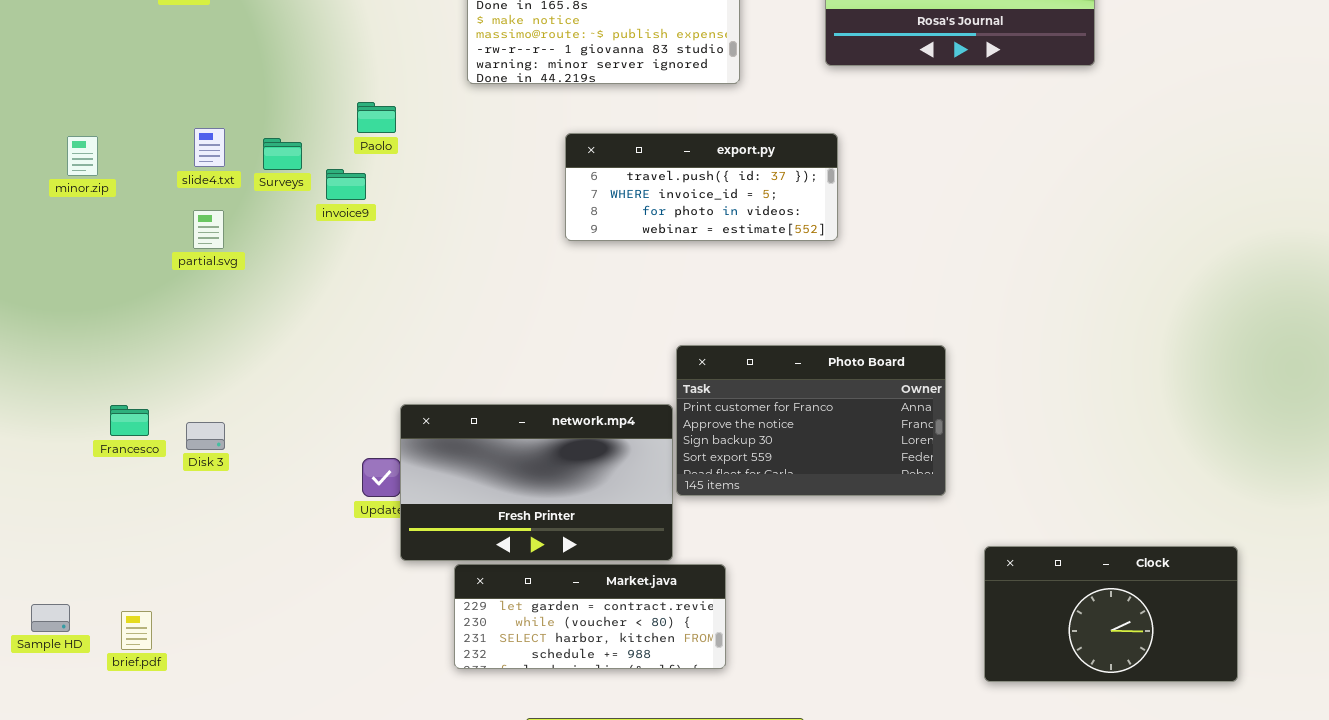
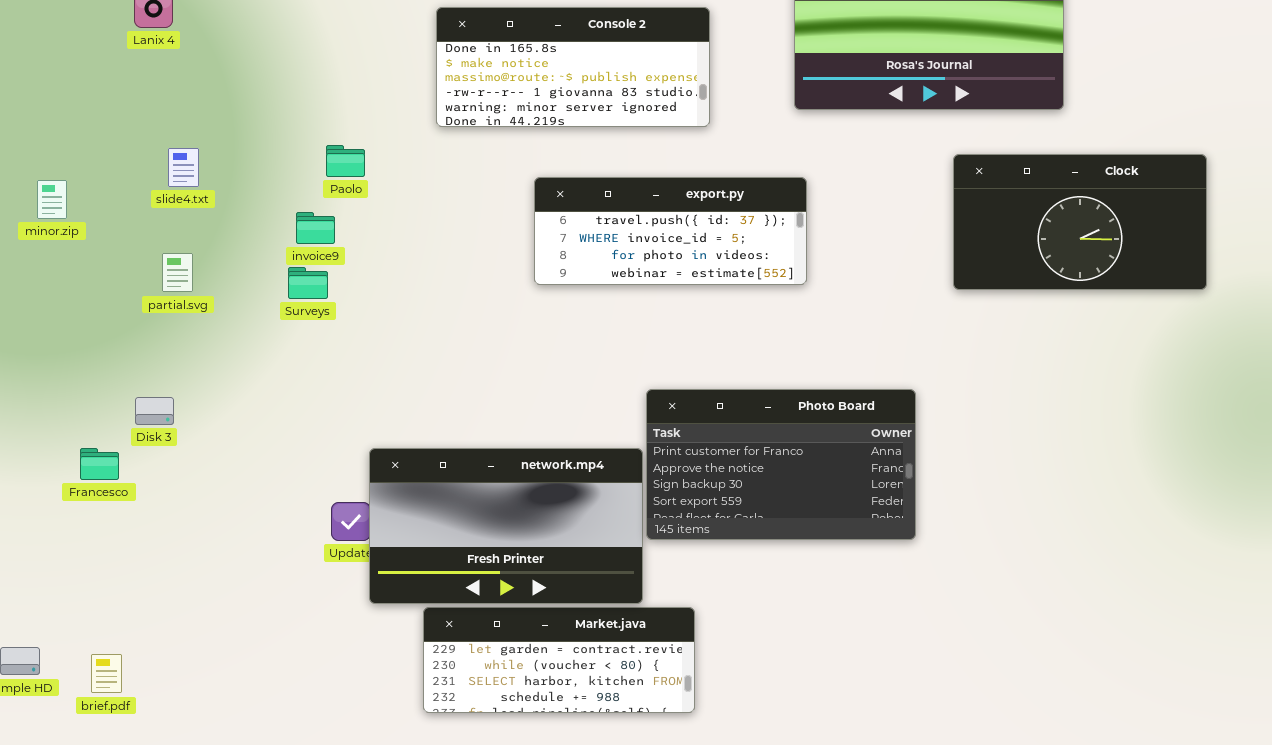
slide4.txt: [194,128,225,167] -> [168,148,199,187], moved
Surveys: [263,138,302,170] -> [288,267,328,299], moved
Disk 3: [186,422,225,450] -> [135,397,174,425], moved
Clock: [984,546,1238,682] -> [953,154,1207,290], moved

